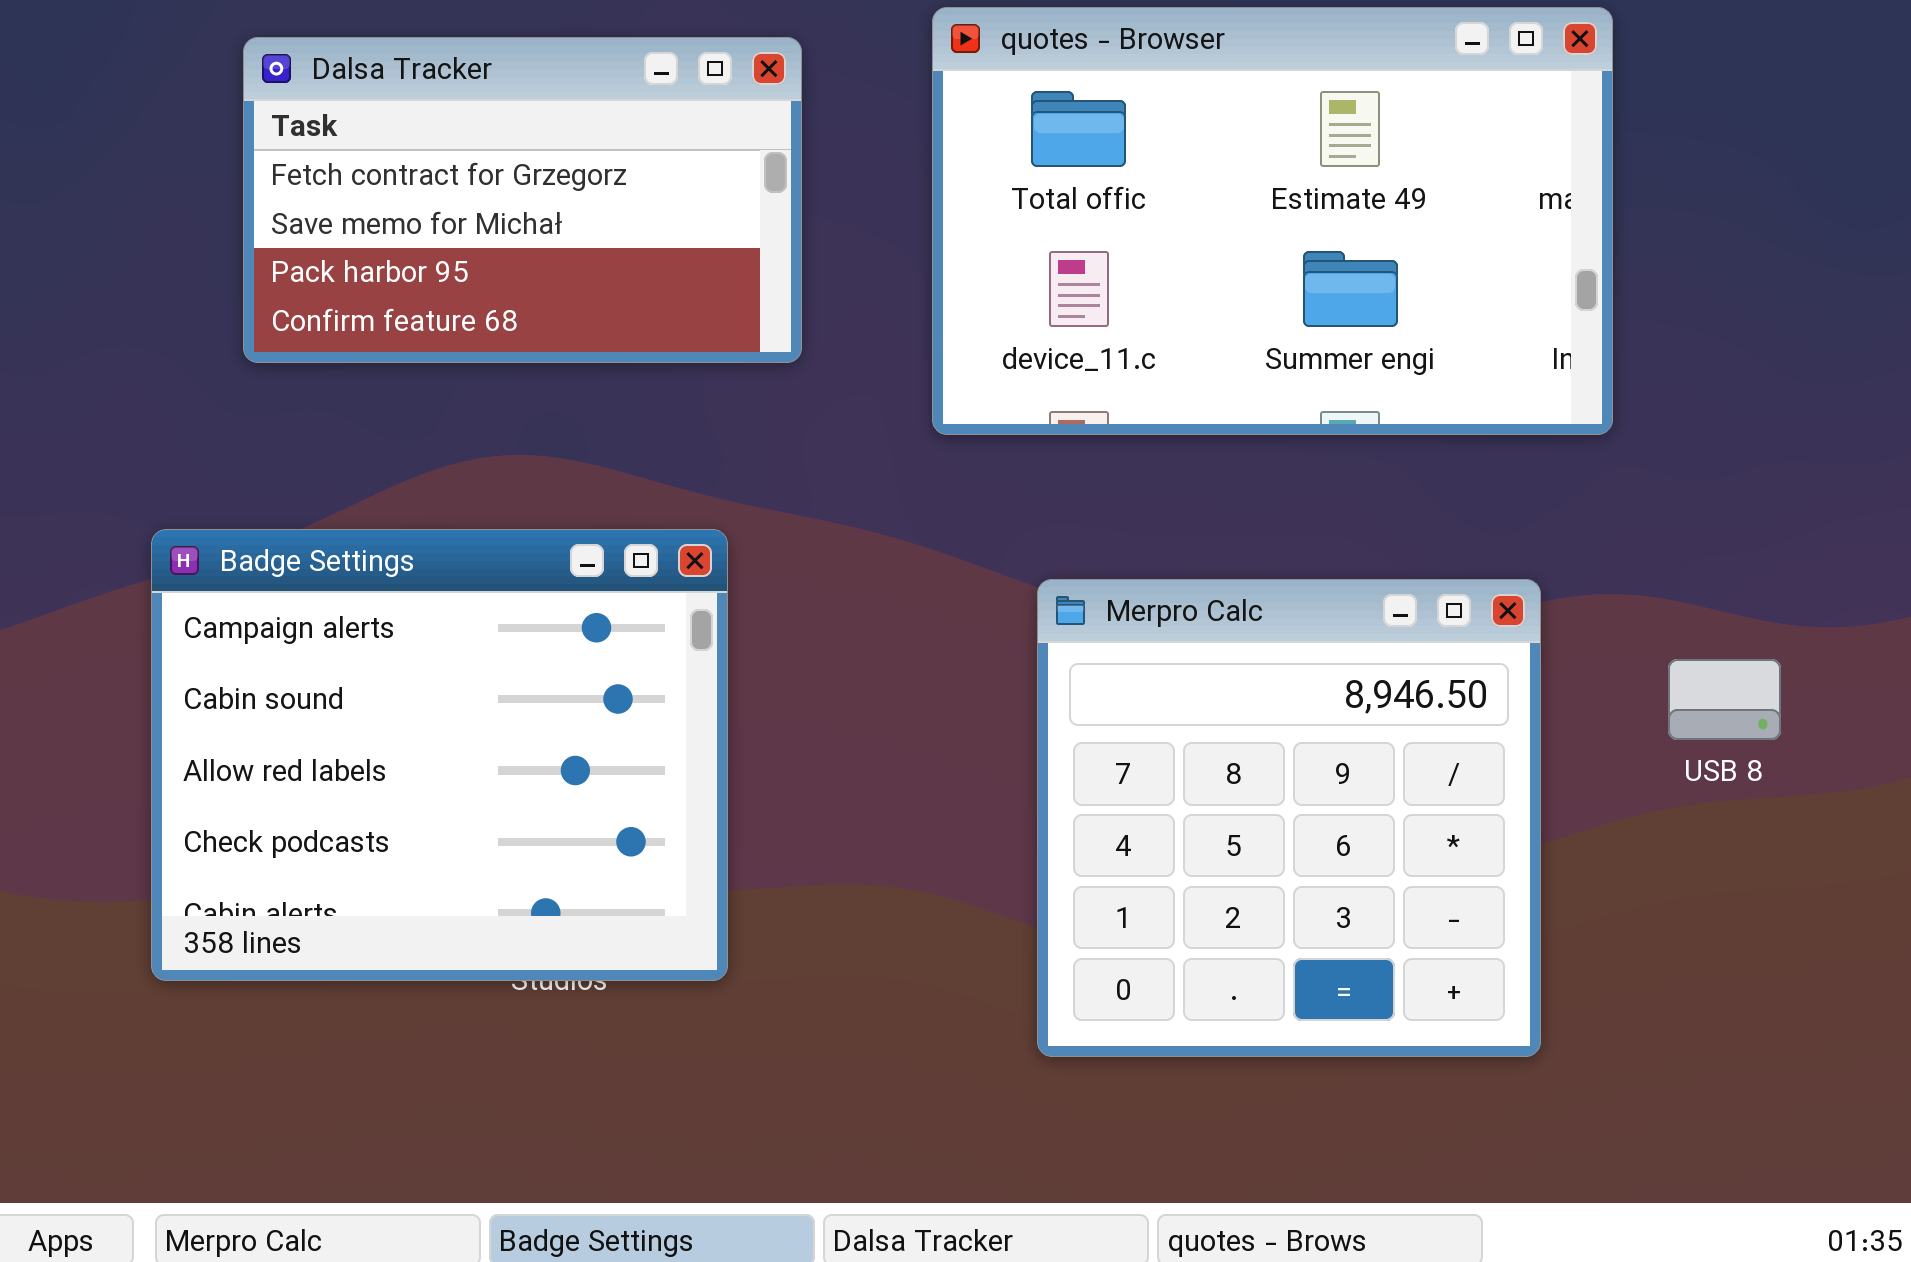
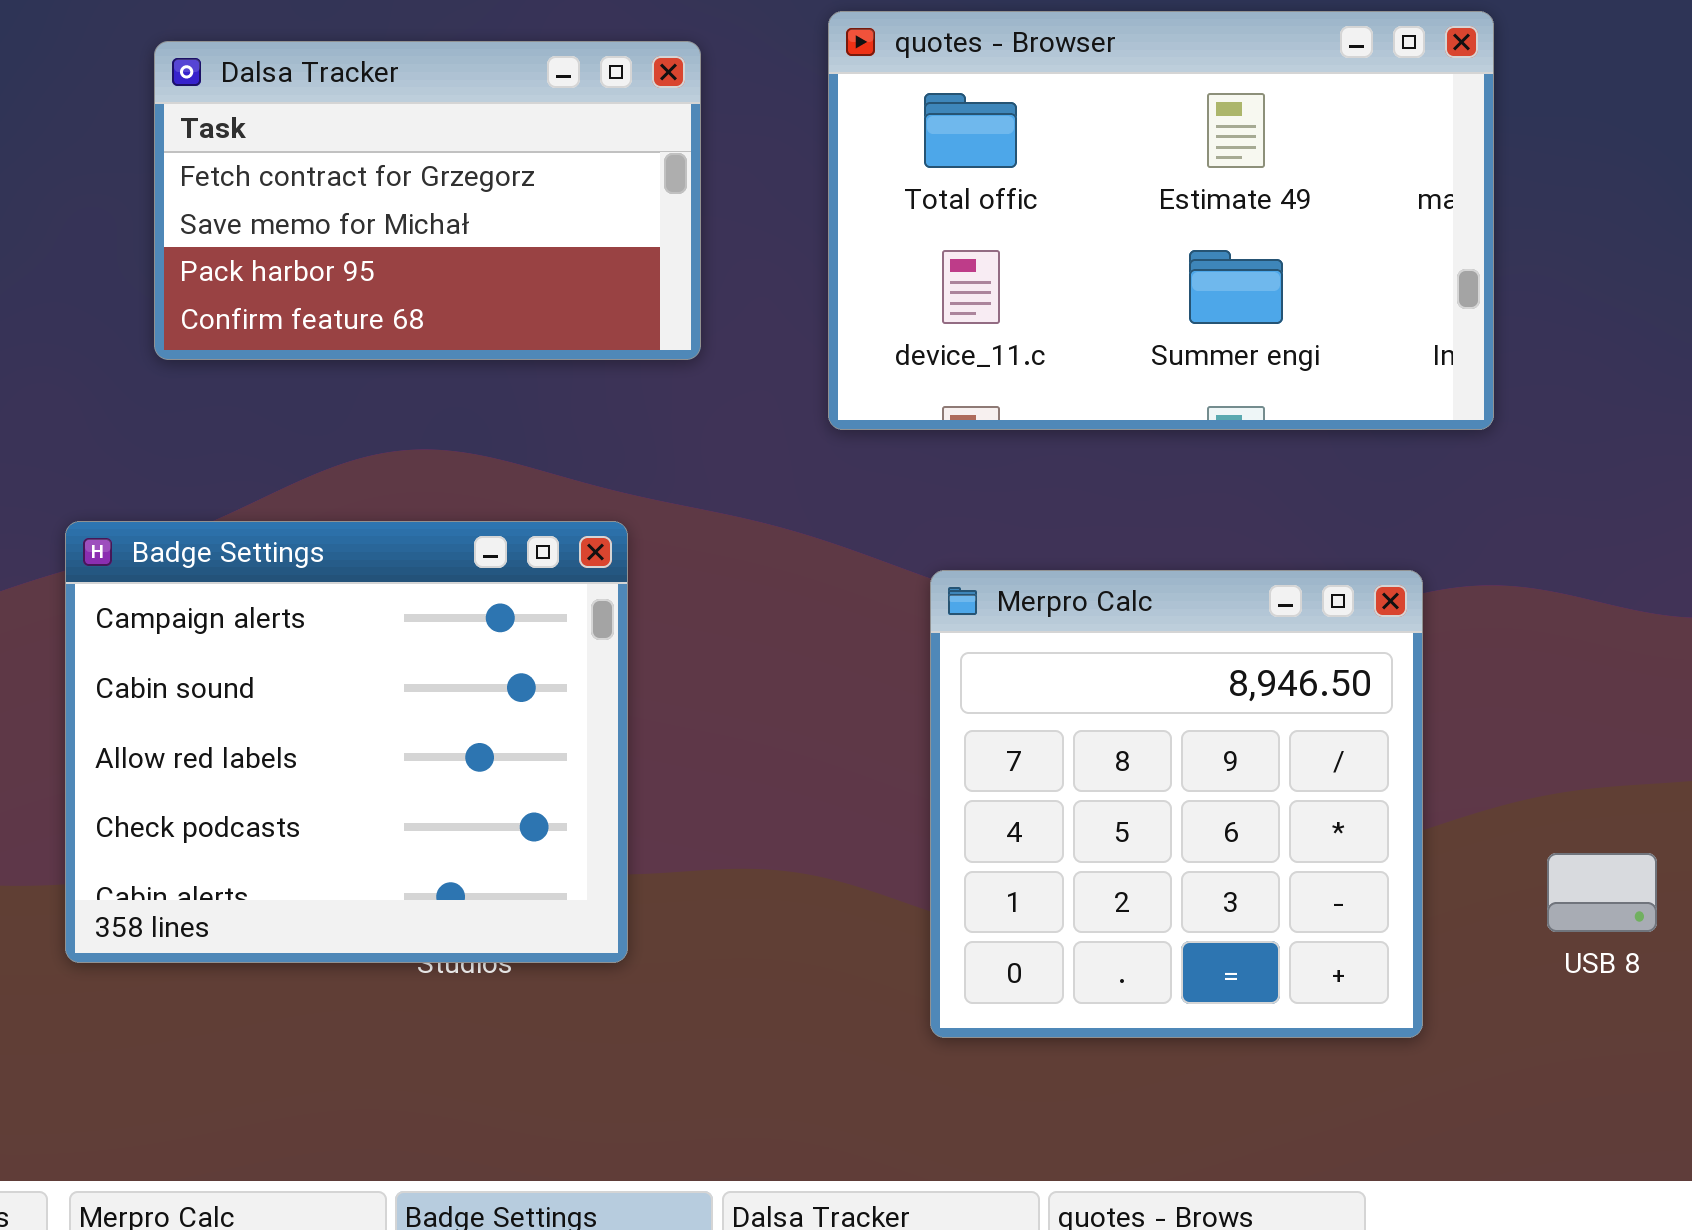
USB 8: [1668,659,1781,740] -> [1547,853,1657,932], moved

